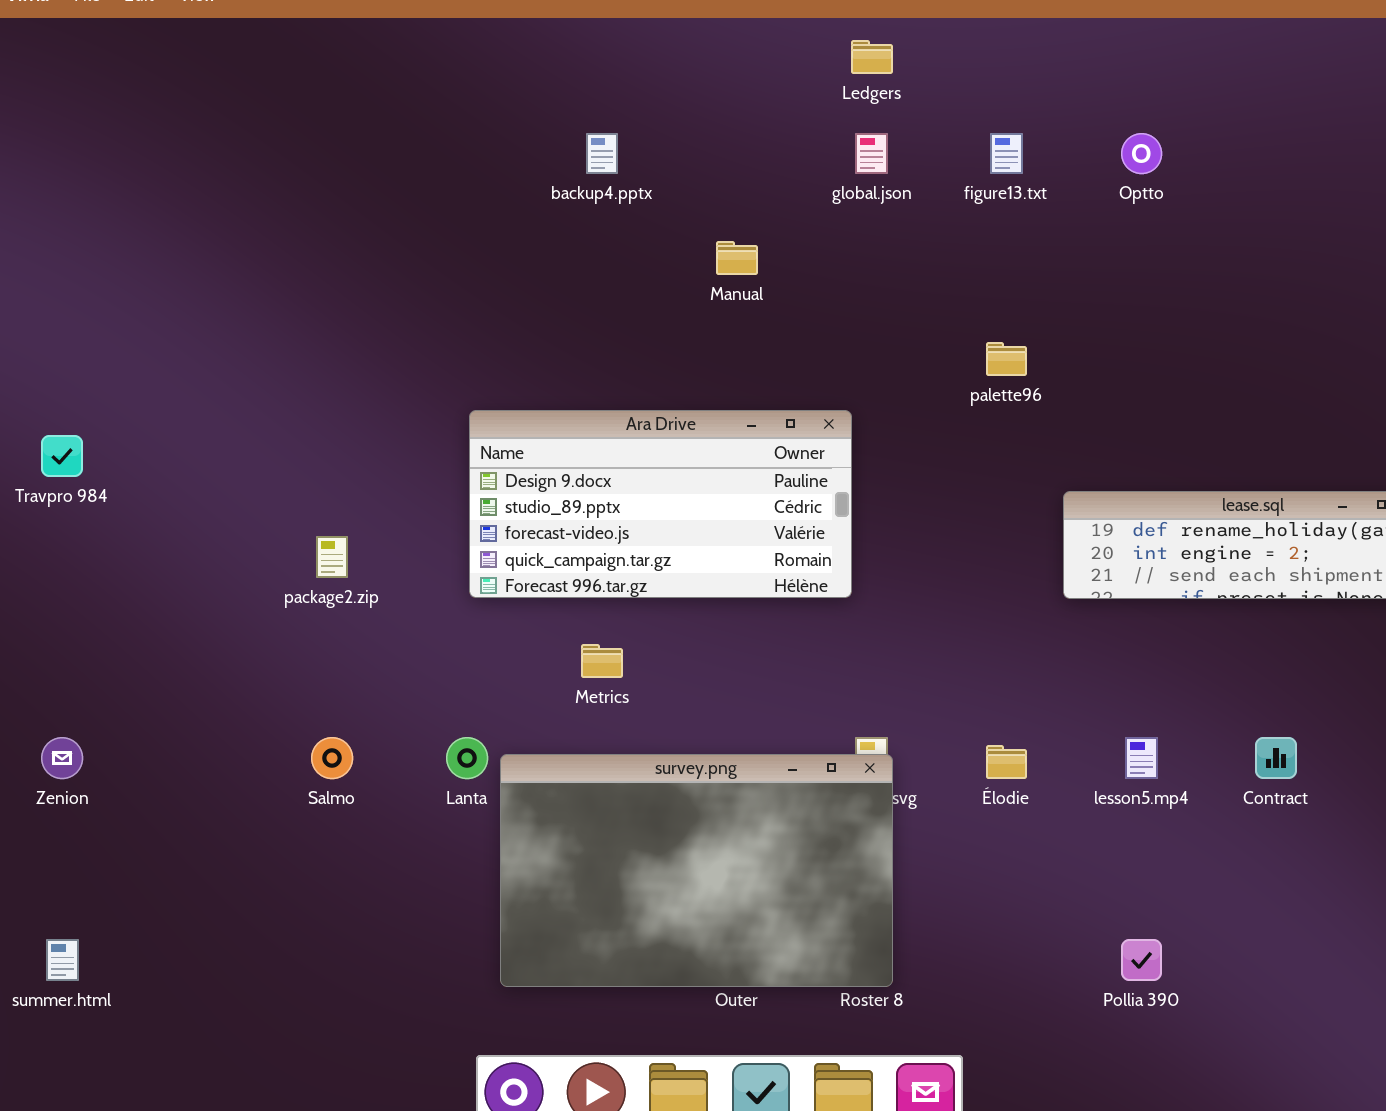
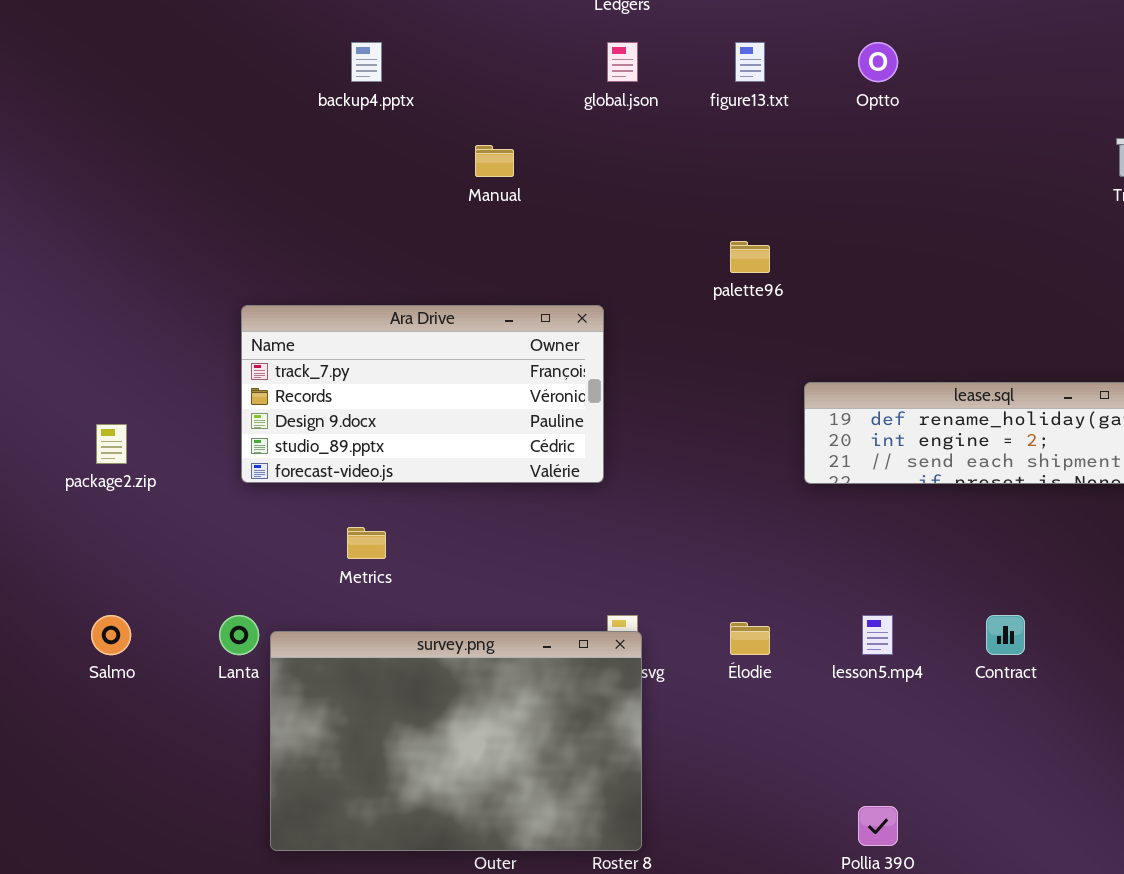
Ara Drive: [469,410,852,598] -> [241,305,604,483], scrolled up 2 rows

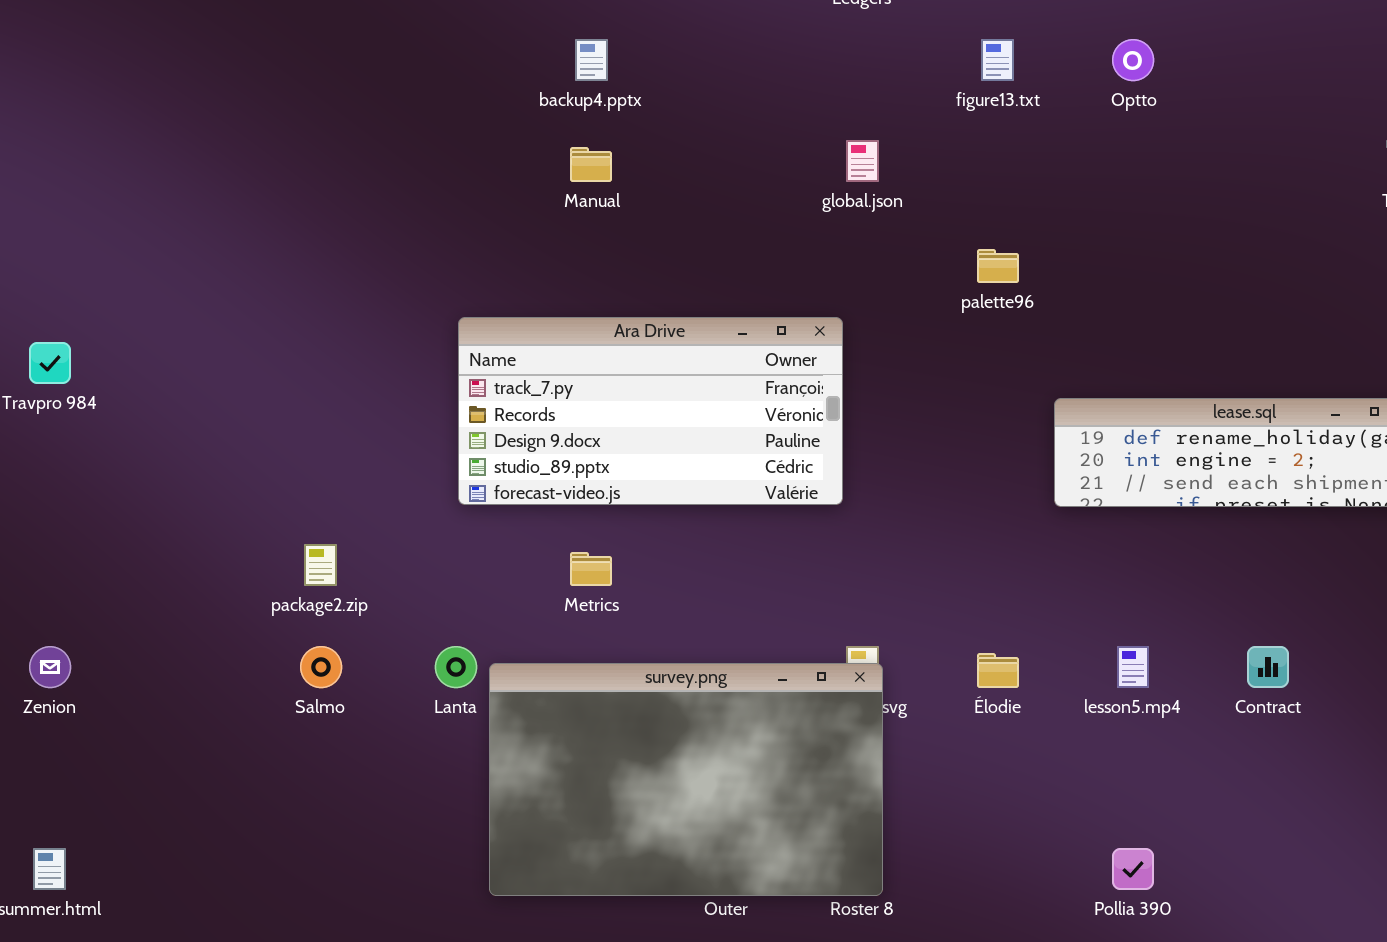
global.json: [607,42,638,82] -> [846,140,879,182], moved
Manual: [475,145,514,177] -> [570,147,612,182], moved
package2.zip: [96,424,127,464] -> [304,544,337,586], moved

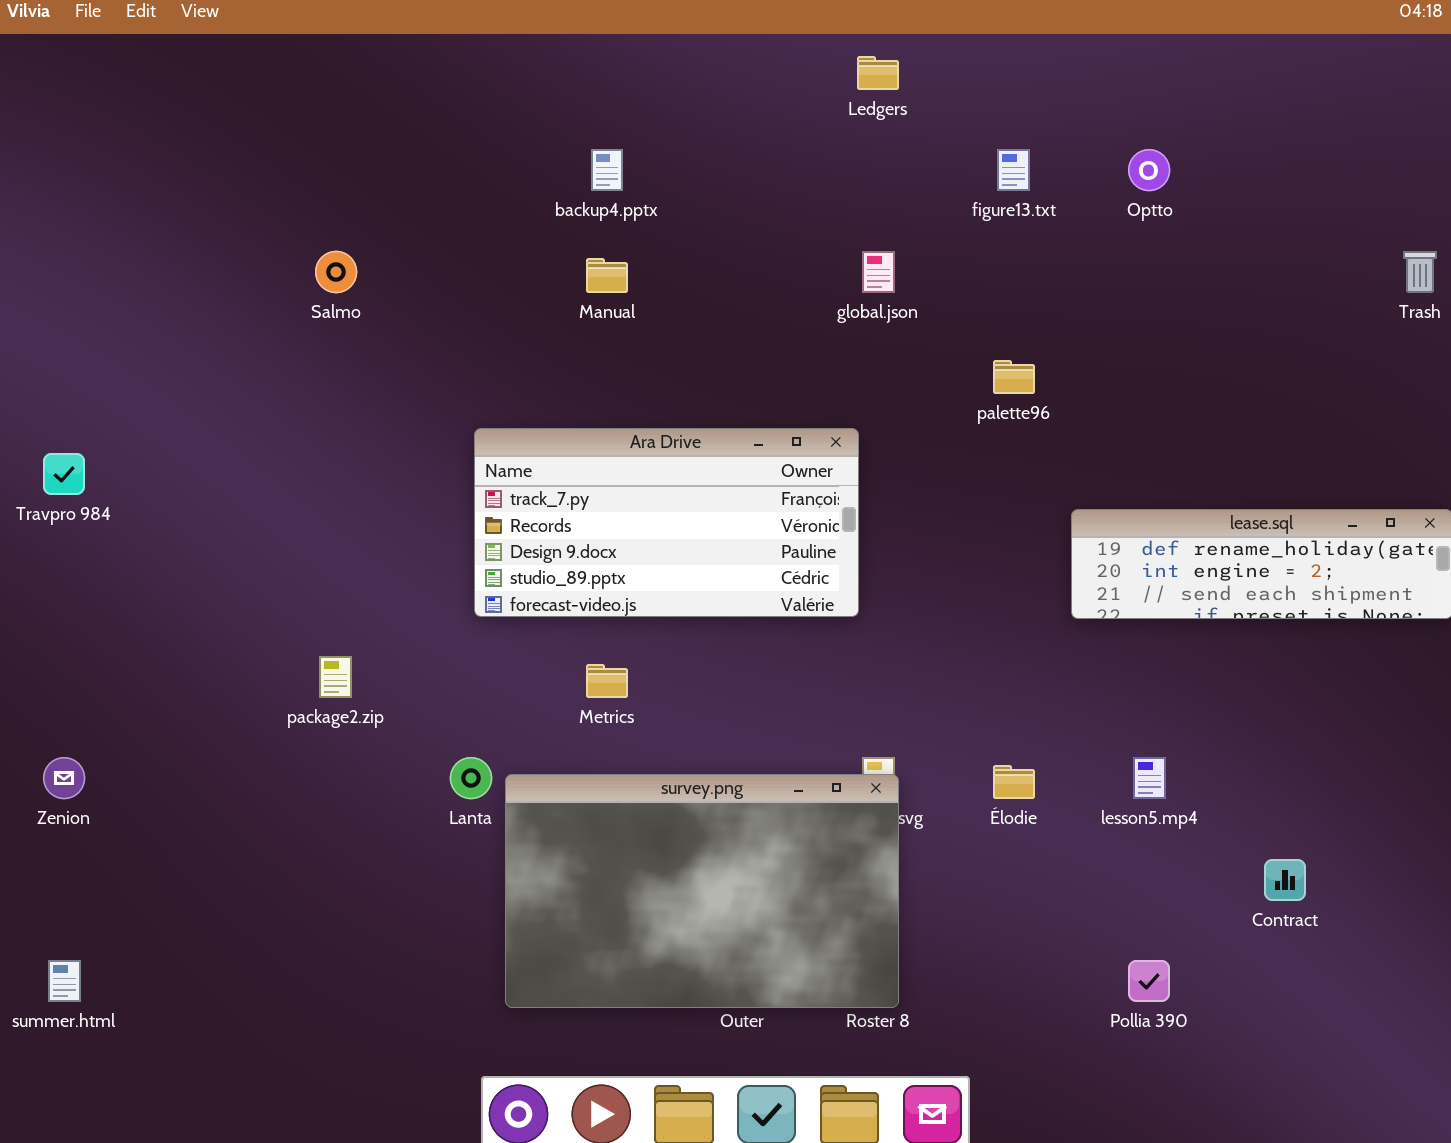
Salmo: [300,646,342,688] -> [315,251,357,293], moved
Contract: [1247,646,1289,688] -> [1264,859,1306,901], moved

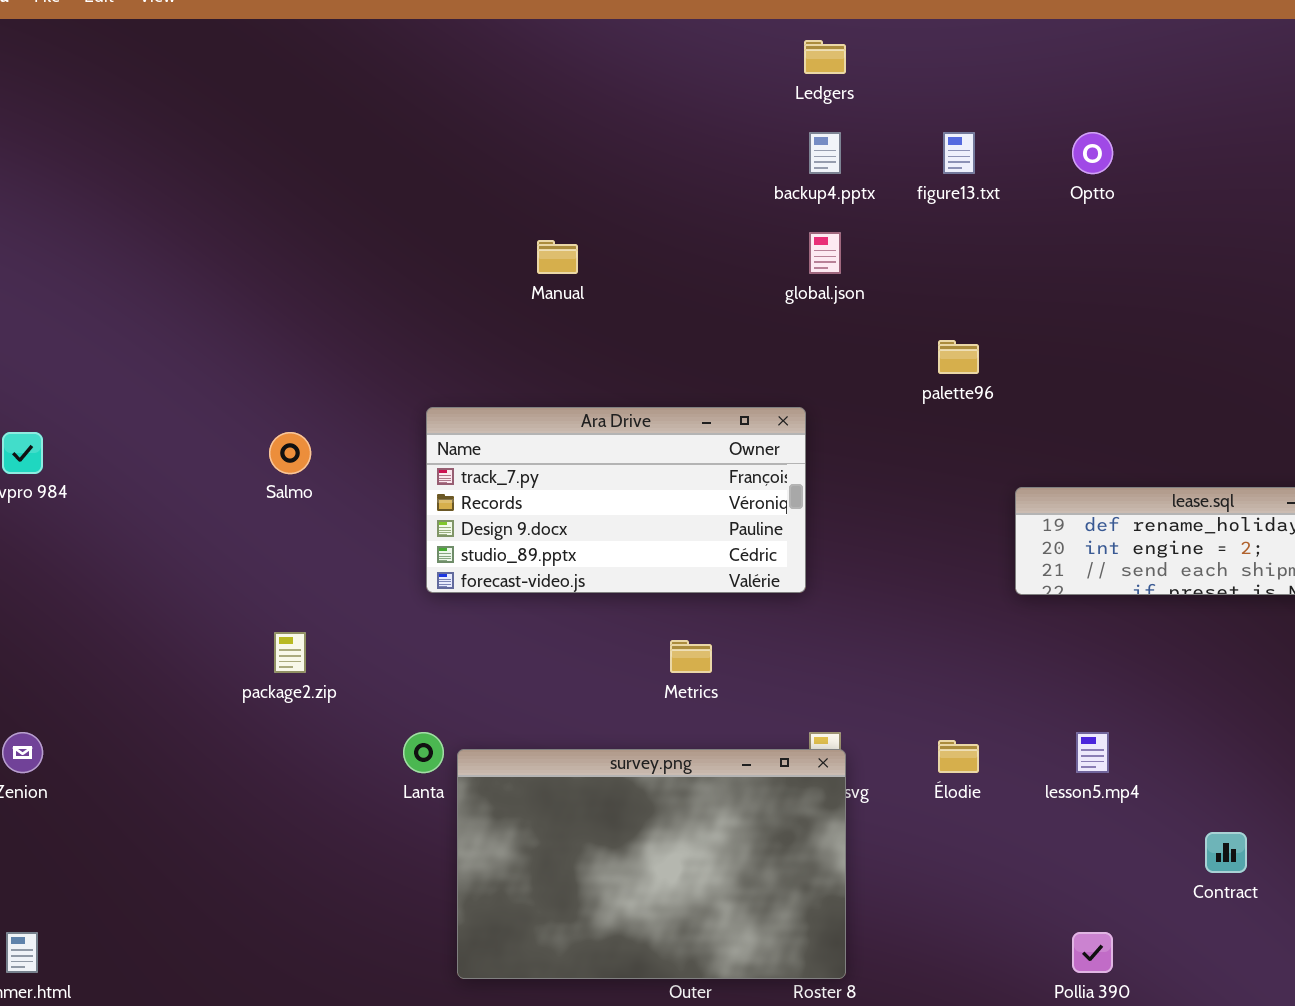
backup4.pptx: [591,149,623,191] -> [809,132,841,174], moved
Salmo: [315,251,357,293] -> [269,432,311,474], moved
Metrics: [586,664,628,698] -> [670,640,712,673], moved

